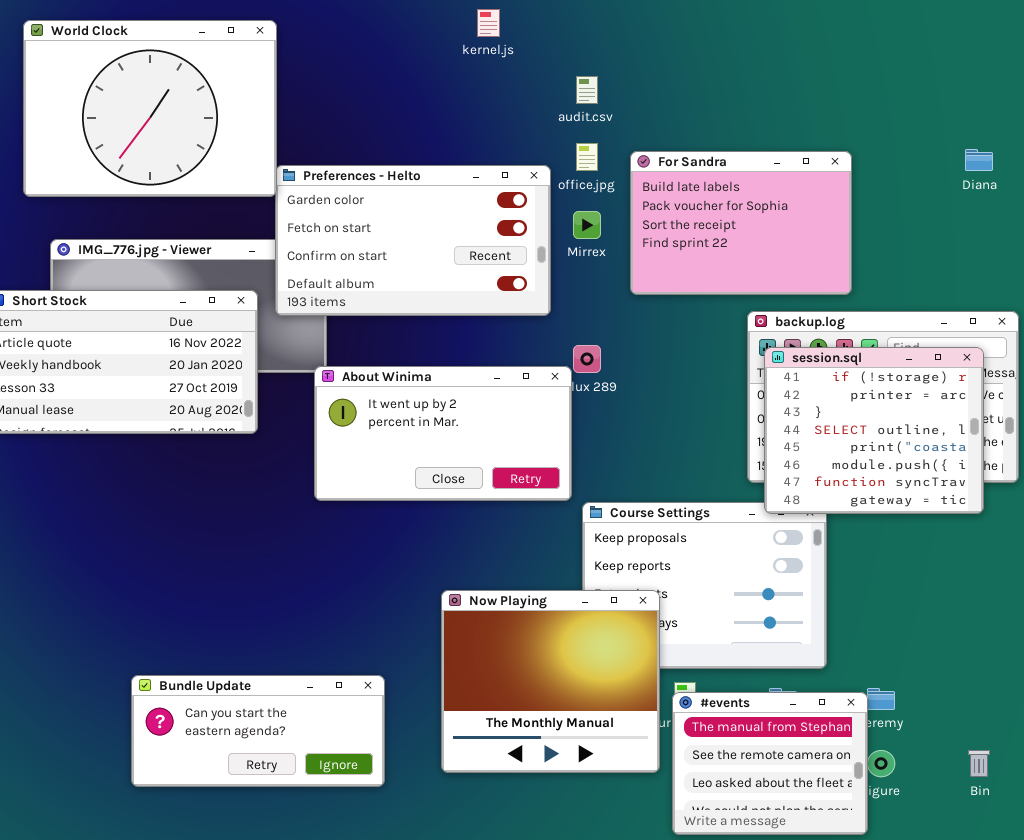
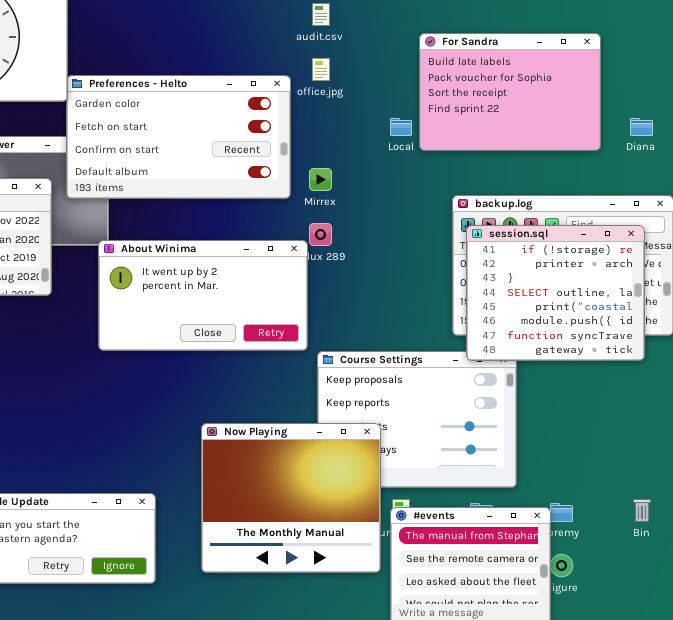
Diana: [965,149,993,171] -> [630,118,653,136], moved
For Sandra: [630,151,852,295] -> [419,33,601,151], moved
Mirrex: [573,211,601,239] -> [309,168,332,191], moved
Bin: [968,750,990,777] -> [633,499,651,522], moved

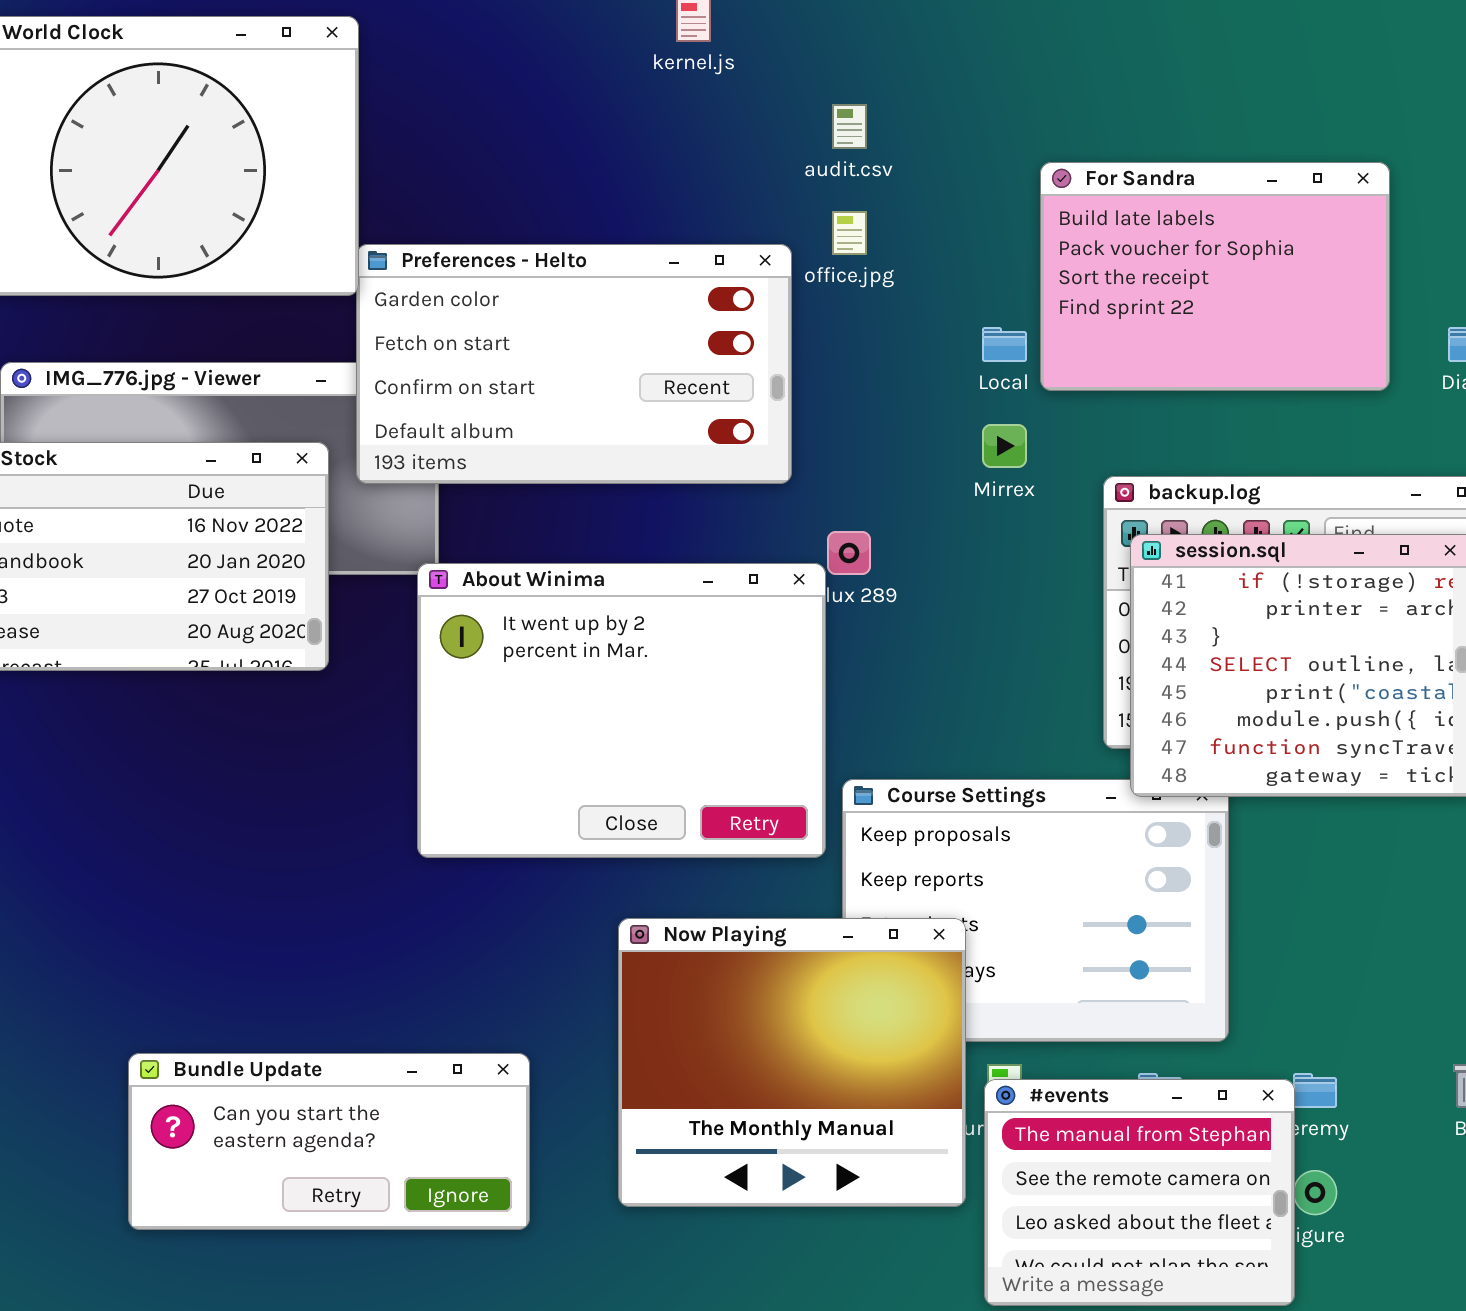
Mirrex: [309,168,332,191] -> [982,424,1027,468], moved
About Winima: [98,240,308,351] -> [417,563,826,858], resized

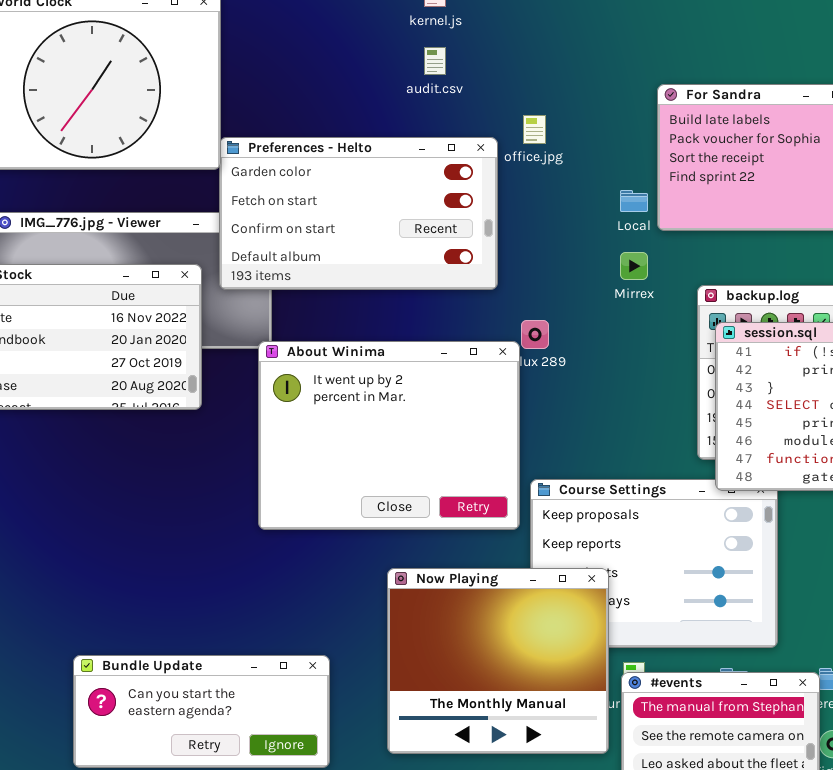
audit.csv: [832,104,867,149] -> [424,47,446,75], moved

